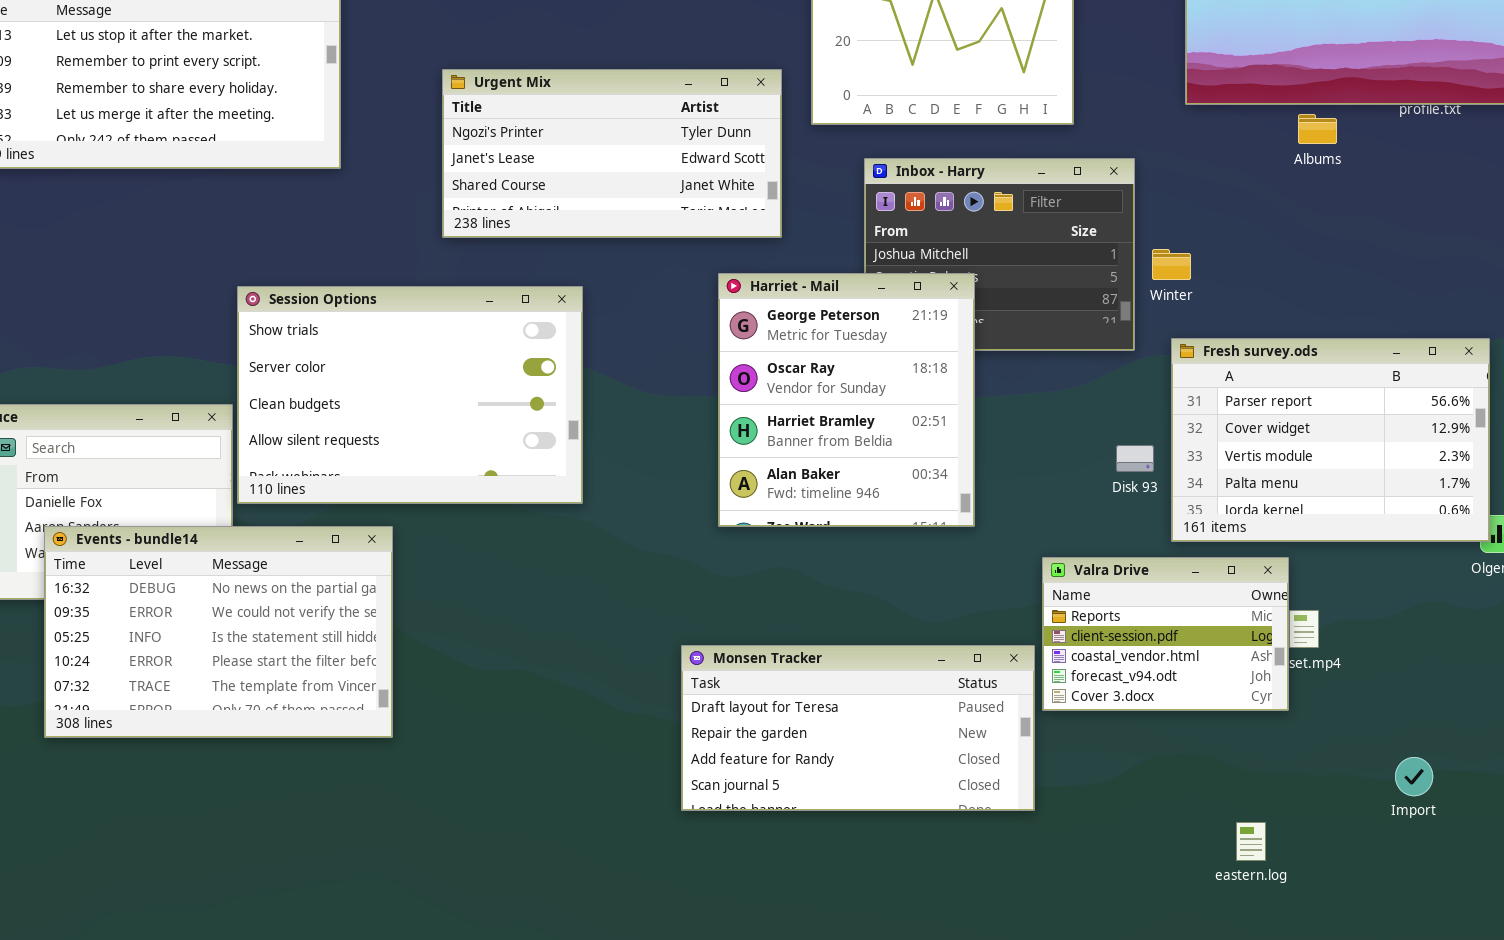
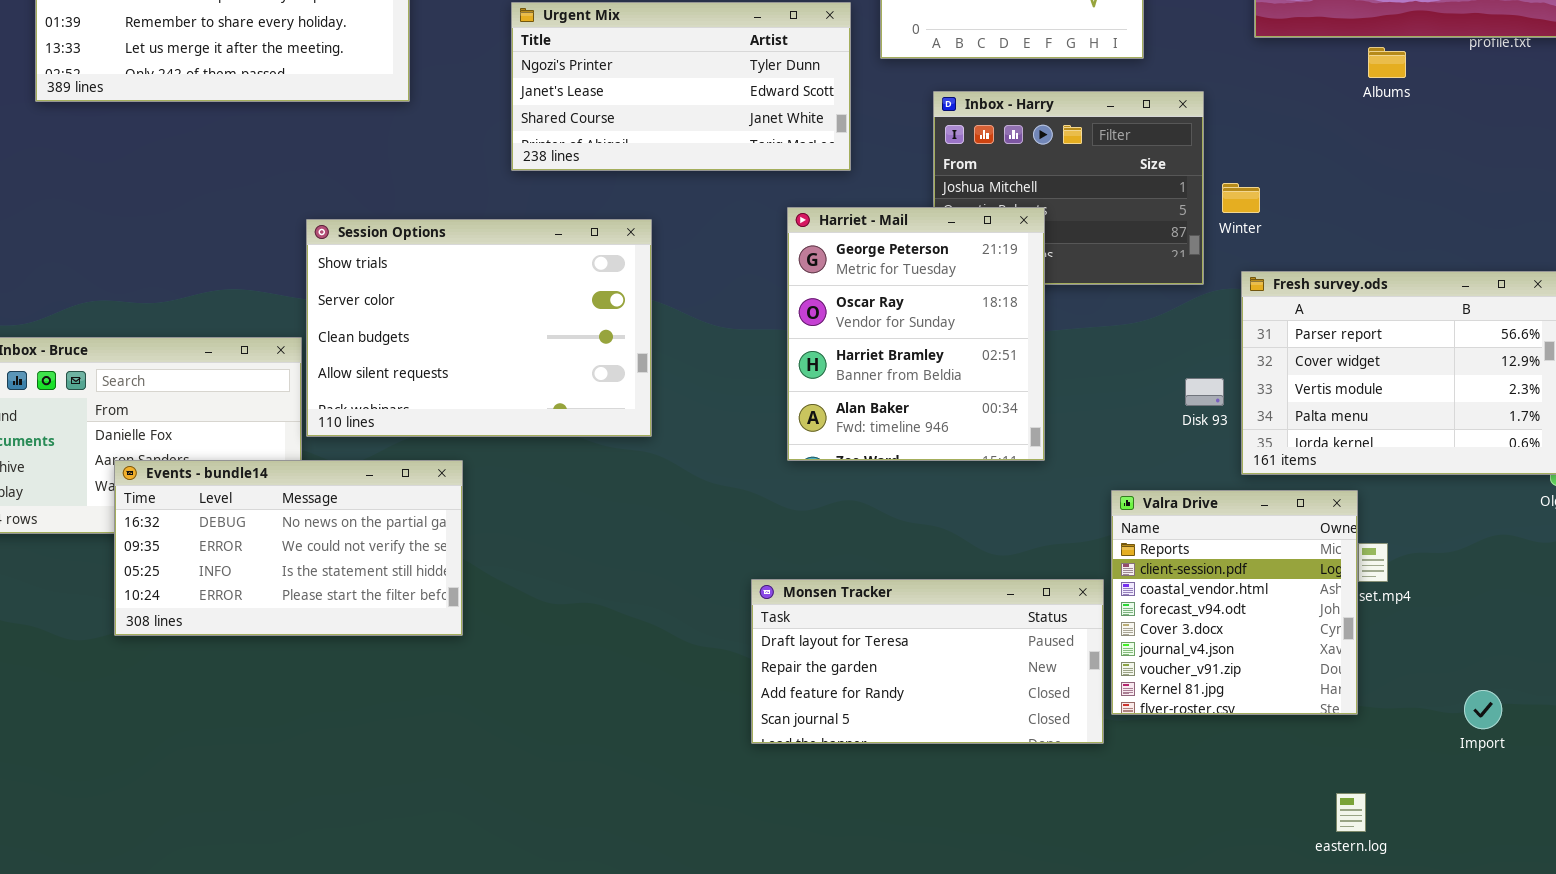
Events - bundle14: [44,526,393,738] -> [114,460,463,636], resized
Valra Drive: [1042,557,1289,711] -> [1111,490,1358,715], resized
eastern.log: [1236,822,1266,861] -> [1336,793,1366,832], moved

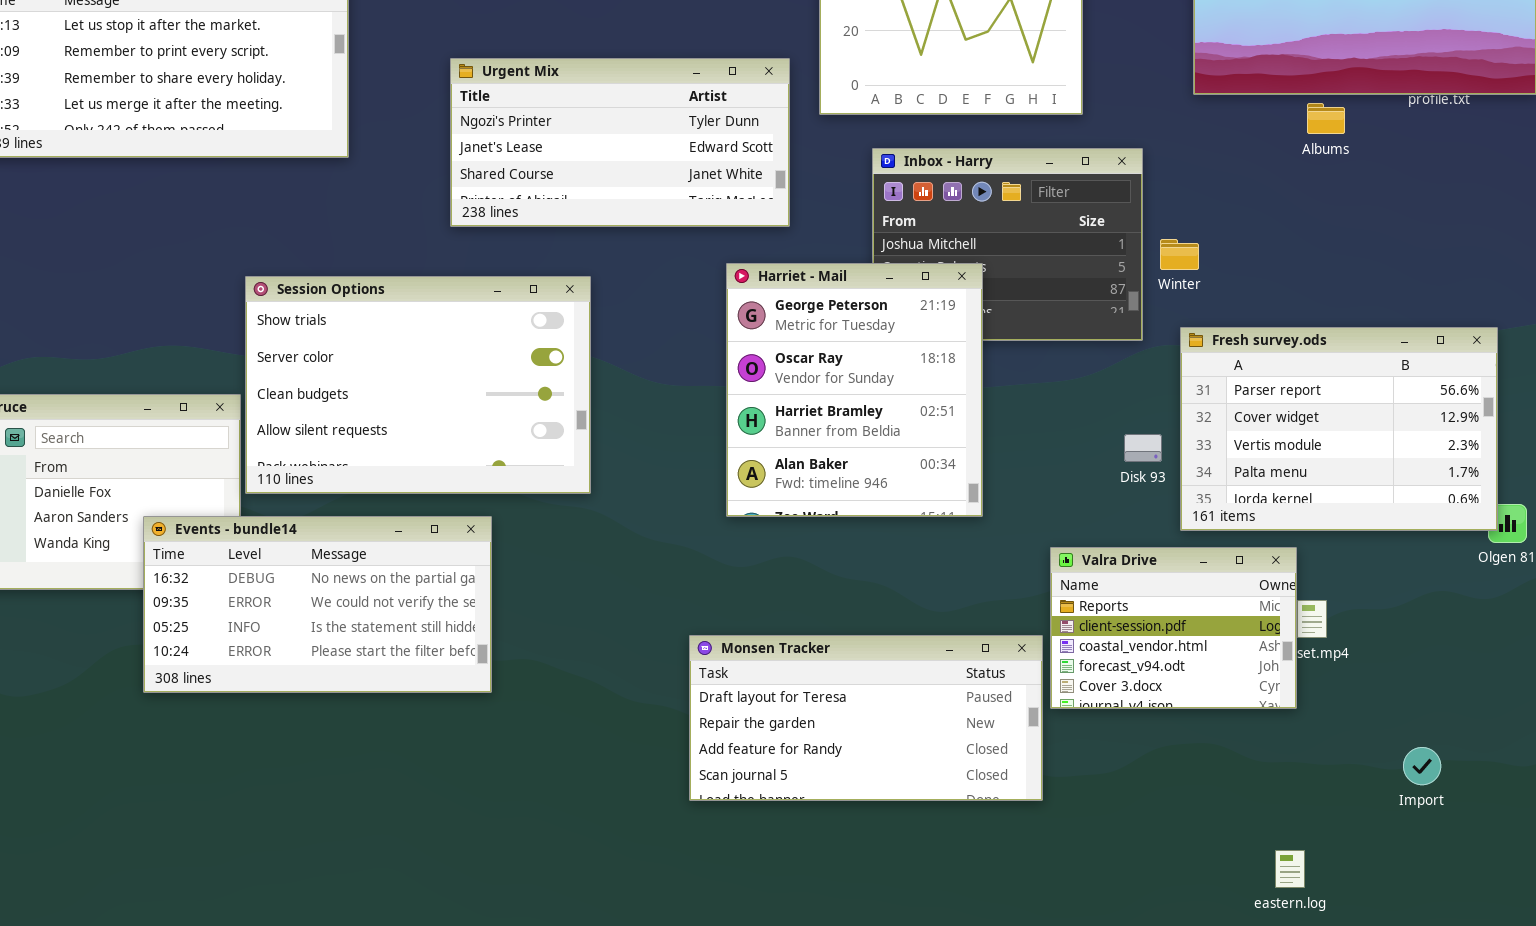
Events - bundle14: [114,460,463,636] -> [143,516,492,693], moved
Valra Drive: [1111,490,1358,715] -> [1050,547,1297,709], resized

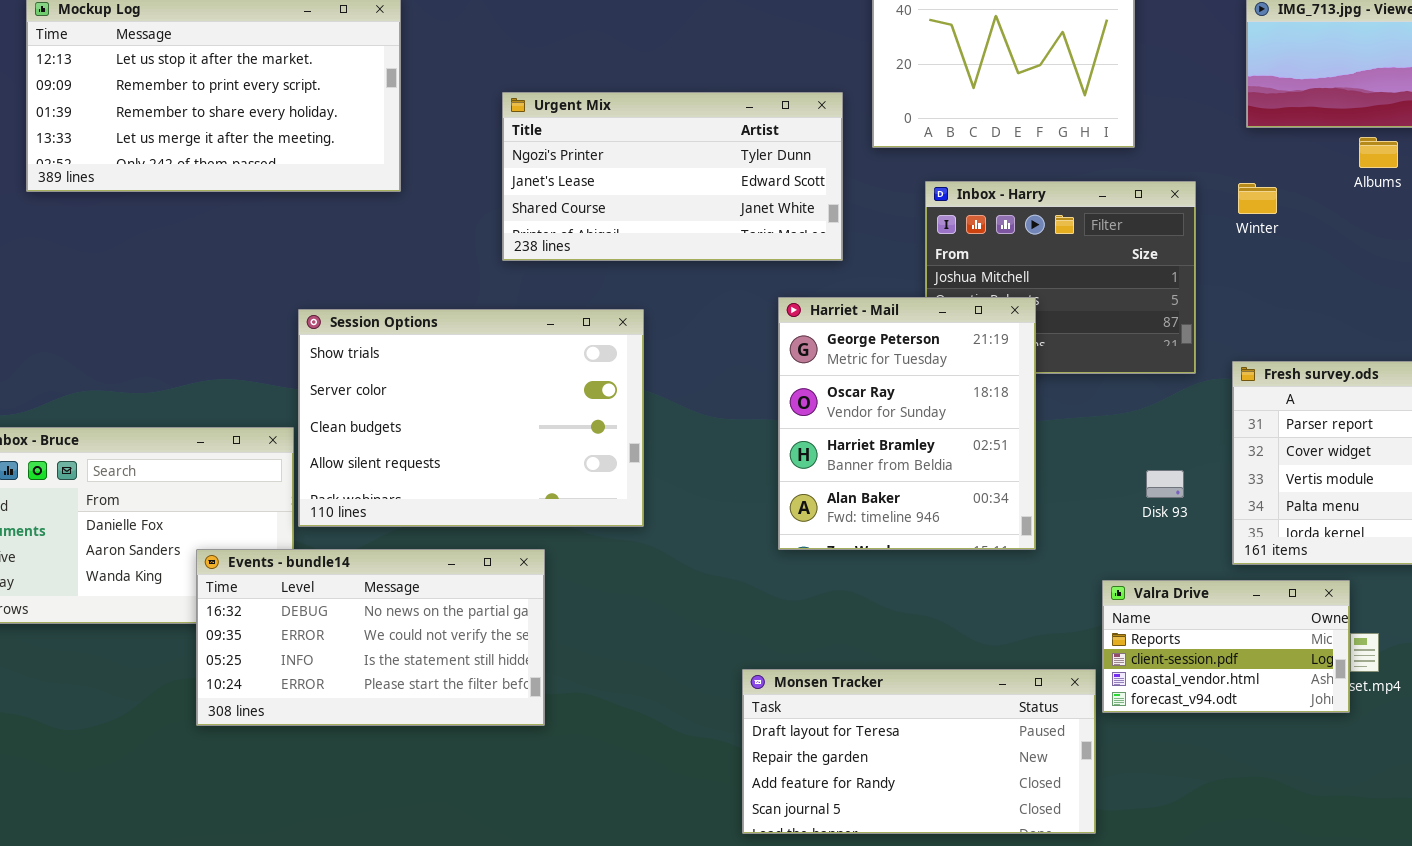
Winter: [1160,239,1199,270] -> [1238,183,1277,214], moved
Disk 93: [1124,434,1162,462] -> [1146,470,1184,498], moved
Valra Drive: [1050,547,1297,709] -> [1102,580,1350,713], resized

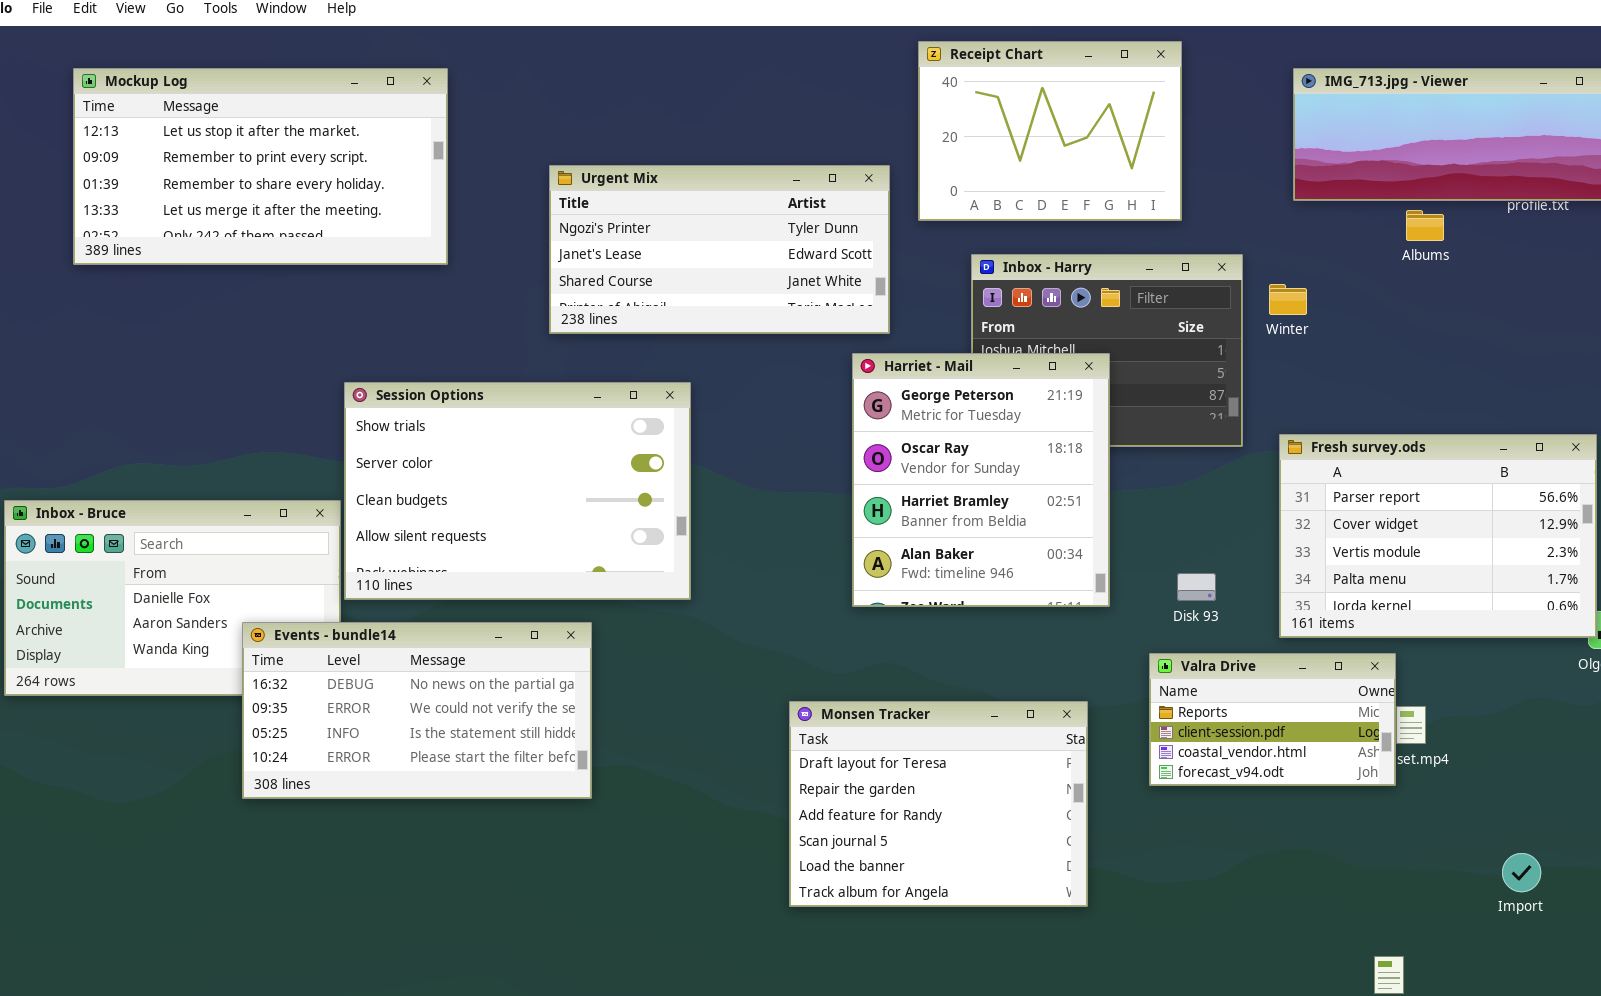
Winter: [1238,183,1277,214] -> [1269,284,1307,315], moved
Harriet - Mail: [778,297,1036,550] -> [852,353,1110,607], moved
Disk 93: [1146,470,1184,498] -> [1177,573,1216,601], moved
Monsen Tracker: [742,669,1096,834] -> [789,701,1088,907], resized

